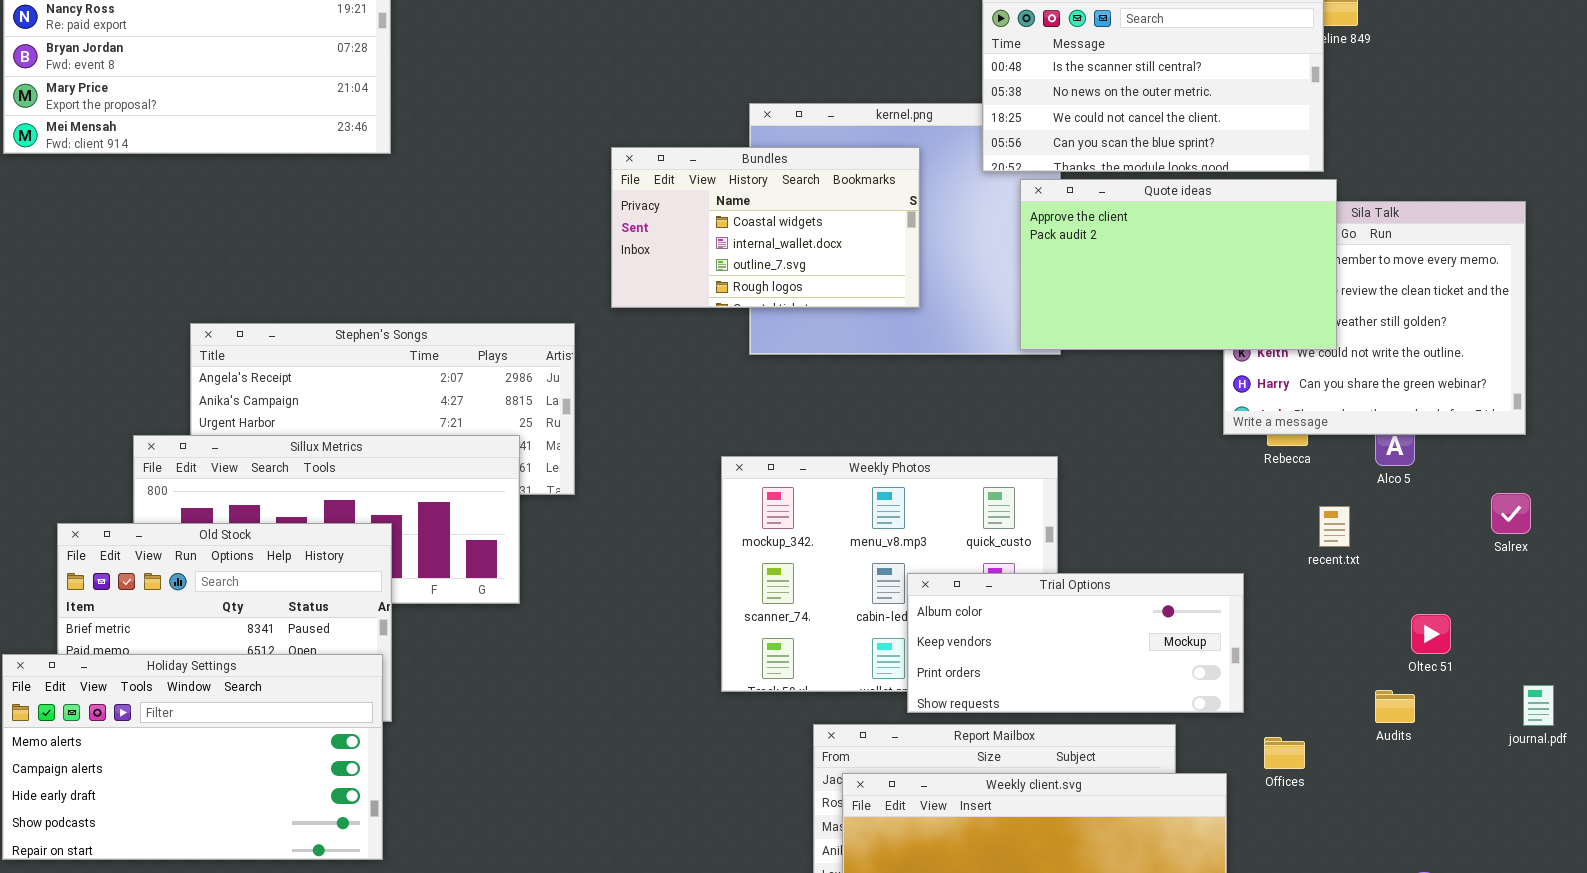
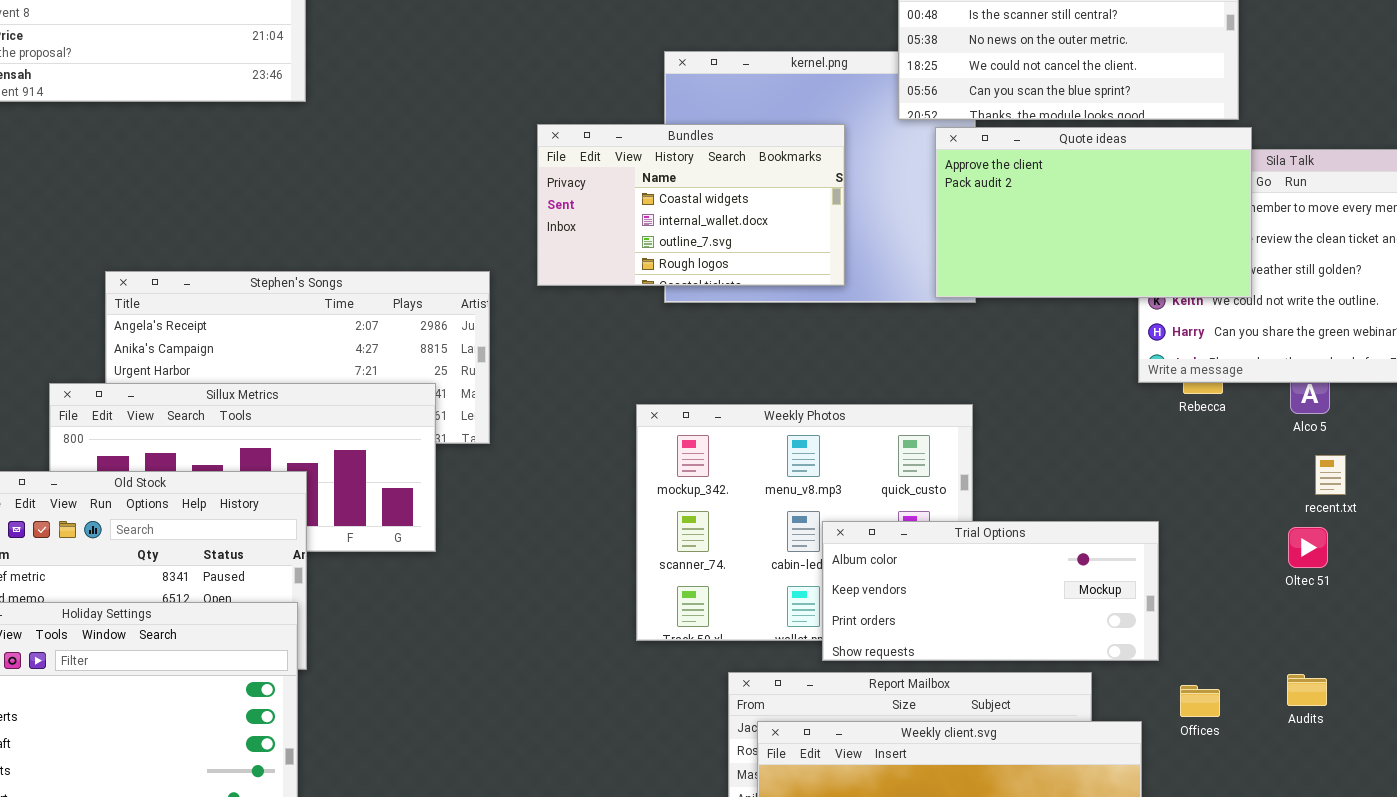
Bundles: [611,147,920,308] -> [537,124,845,286], moved
recent.txt: [1319,506,1350,547] -> [1315,455,1346,495], moved
Oltec 51: [1411,614,1451,654] -> [1288,527,1328,568], moved
Audits: [1375,690,1415,723] -> [1287,674,1327,706], moved

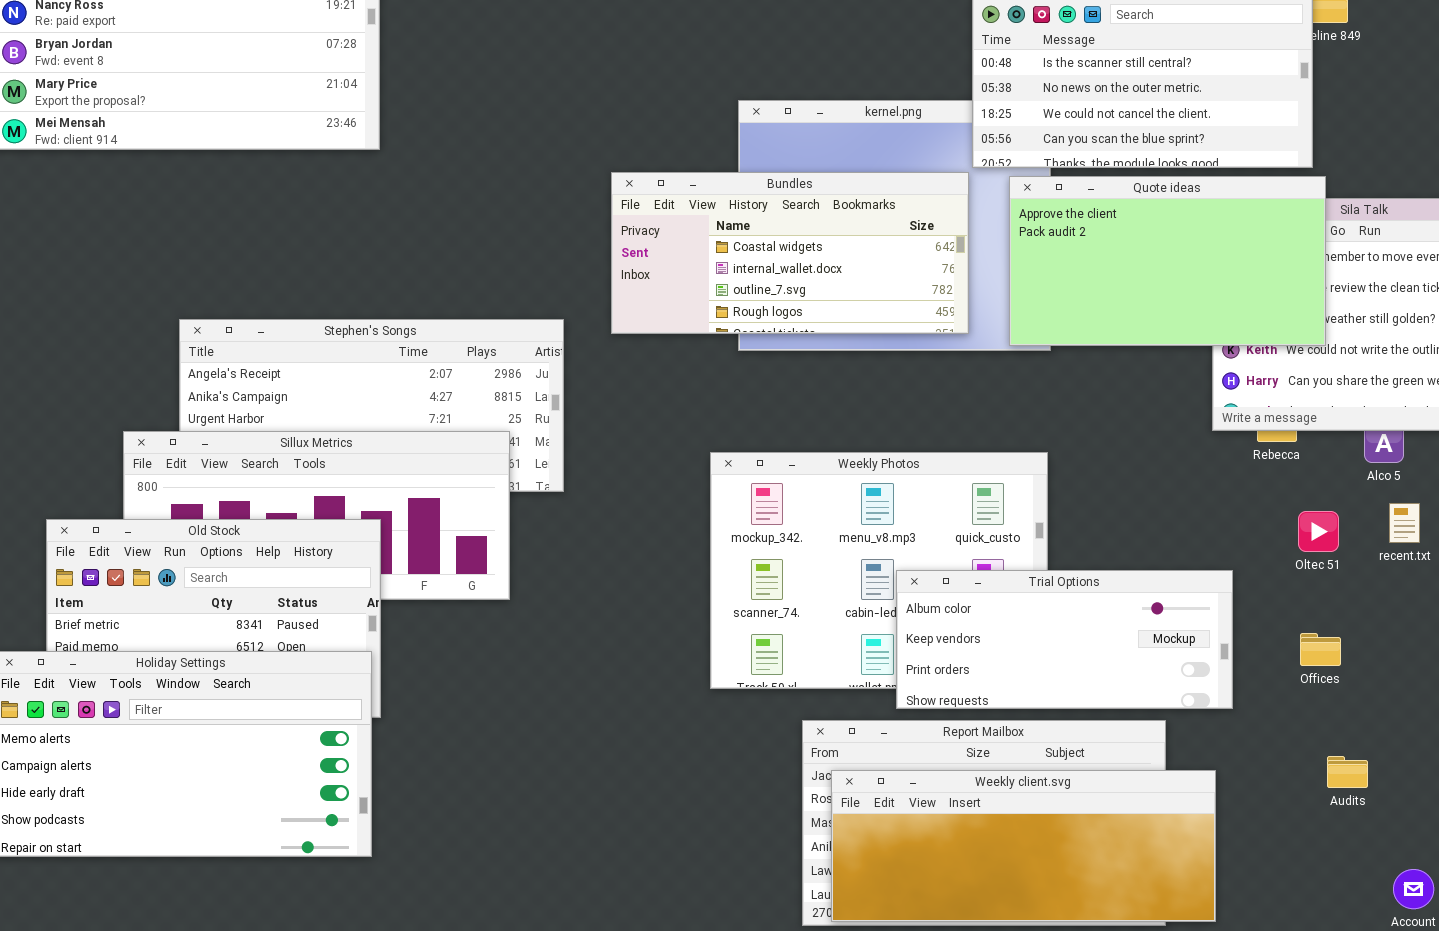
Bundles: [537,124,845,286] -> [611,172,969,334], resized
Oltec 51: [1288,527,1328,568] -> [1298,511,1339,552], moved
Audits: [1287,674,1327,706] -> [1327,756,1368,788], moved
Offices: [1180,685,1220,717] -> [1300,633,1341,666], moved

